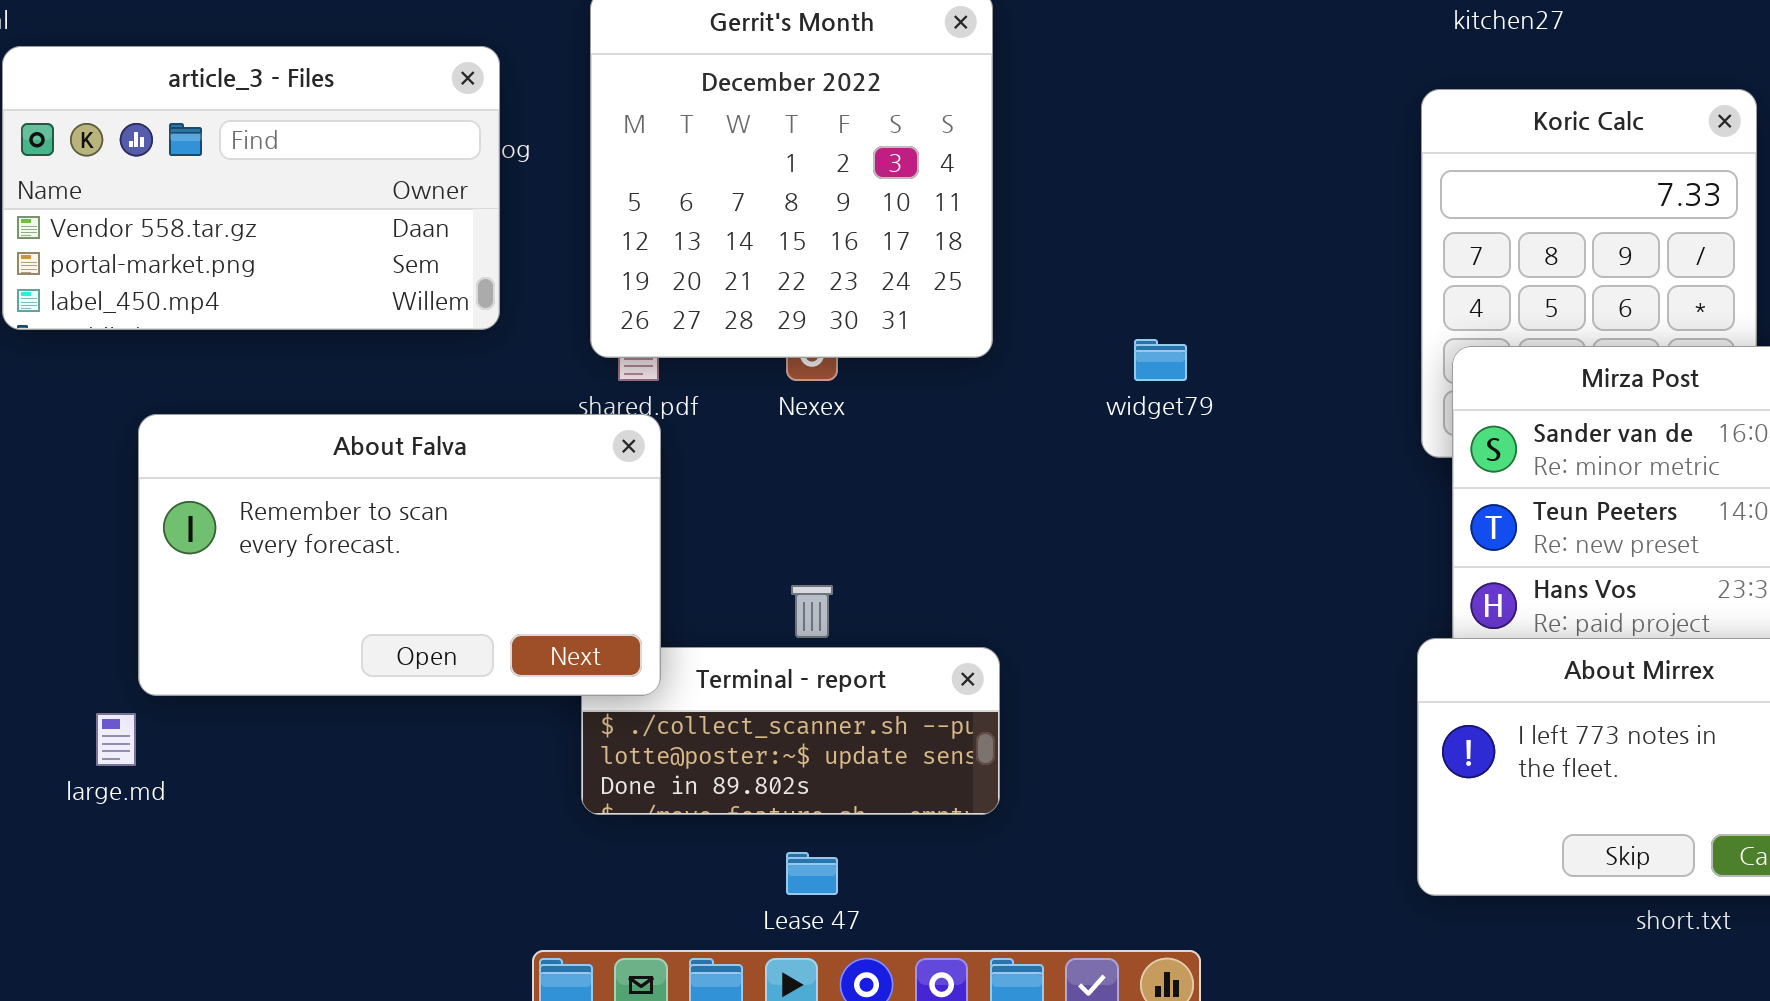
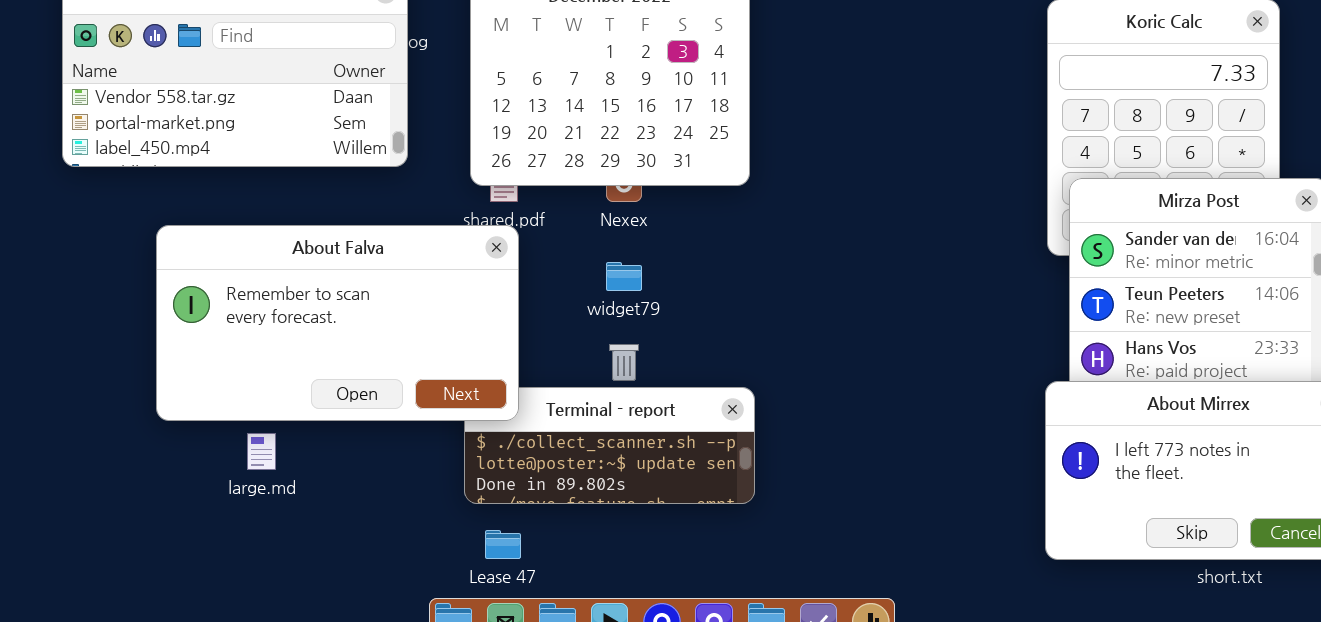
widget79: [1134,339,1187,381] -> [606,262,642,291], moved
large.md: [96,713,136,766] -> [247,433,276,470], moved
Lease 47: [786,852,838,895] -> [485,530,521,559], moved

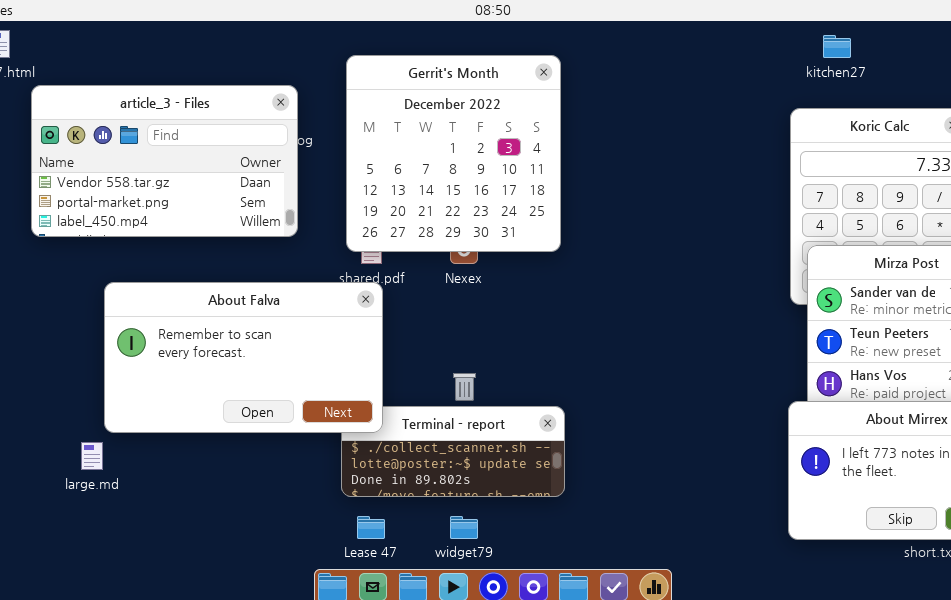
widget79: [606,262,642,291] -> [450,516,478,539], moved
large.md: [247,433,276,470] -> [81,442,103,470], moved

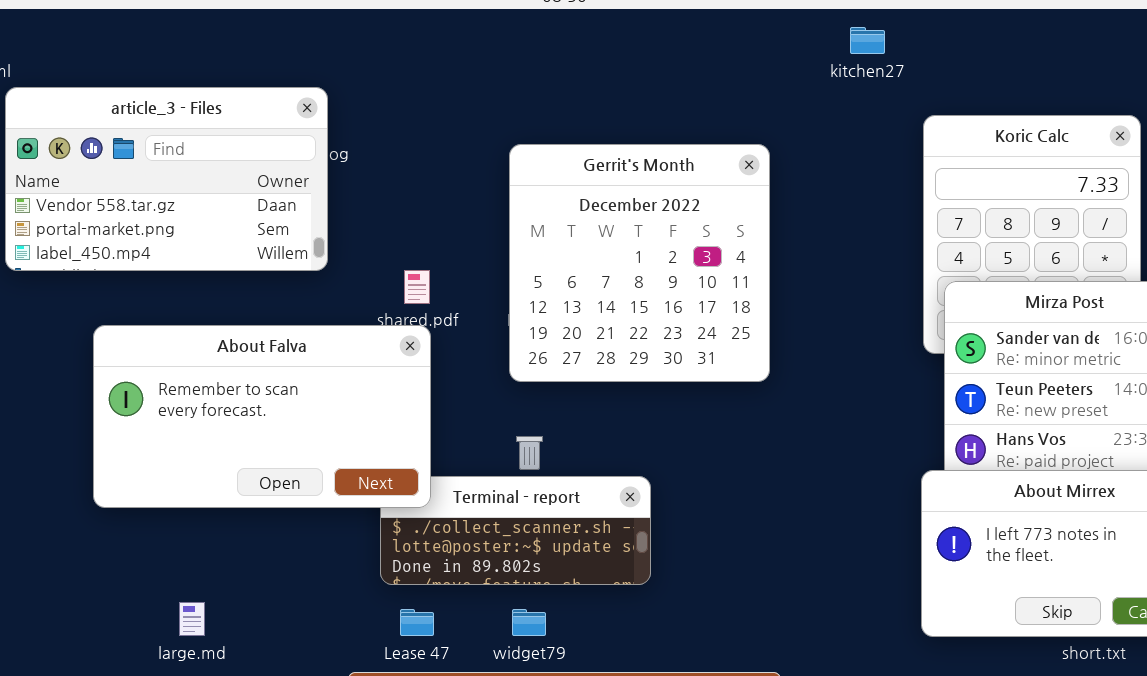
kitchen27: [823,35,851,58] -> [850,27,885,54], moved
Gerrit's Month: [346,55,561,252] -> [509,144,770,382], moved
large.md: [81,442,103,470] -> [179,602,205,636], moved

